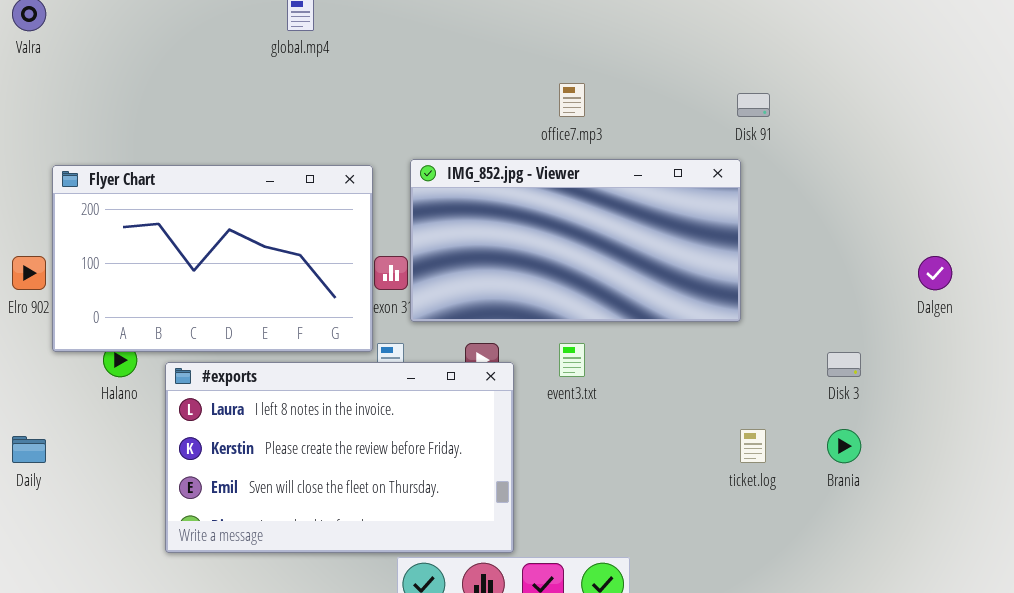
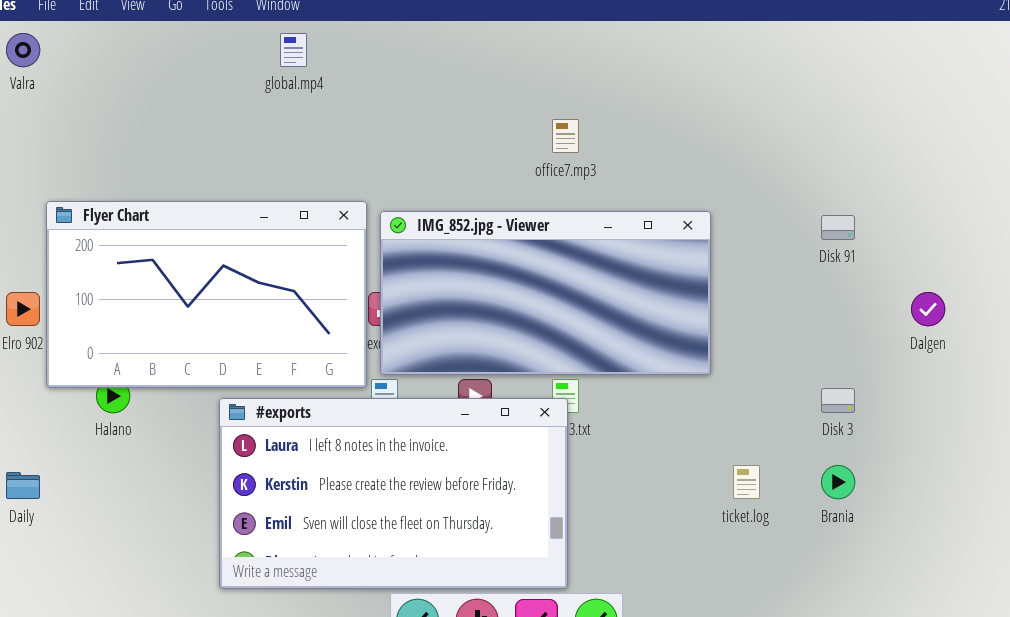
Disk 91: [737,93,770,117] -> [821,215,855,240], moved
IMG_852.jpg - Viewer: [410,159,741,322] -> [380,211,711,375], moved
#exports: [165,362,514,553] -> [219,398,568,589], moved

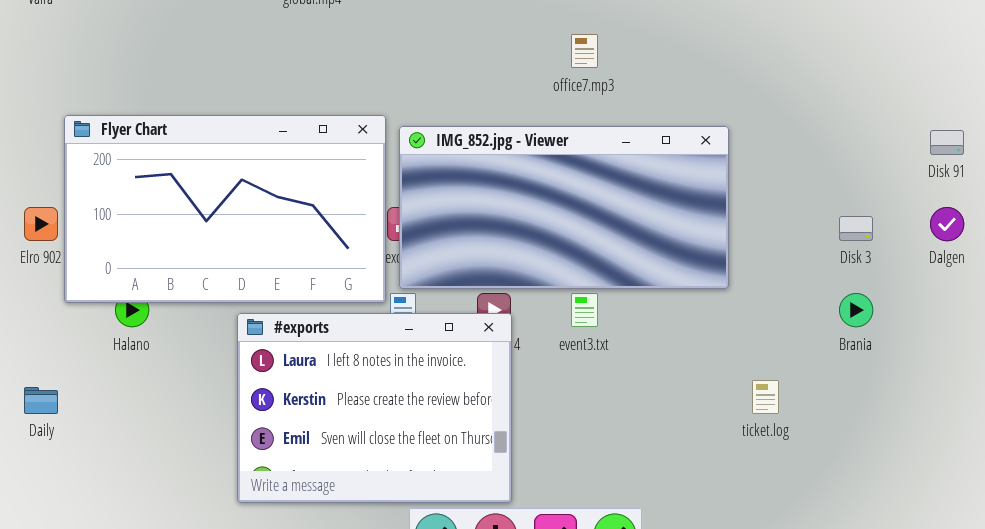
Disk 91: [821,215,855,240] -> [930,130,964,155], moved
Disk 3: [821,388,855,413] -> [839,216,873,241], moved
#exports: [219,398,568,589] -> [237,313,512,503], resized
Brania: [821,465,855,499] -> [839,293,873,327], moved

